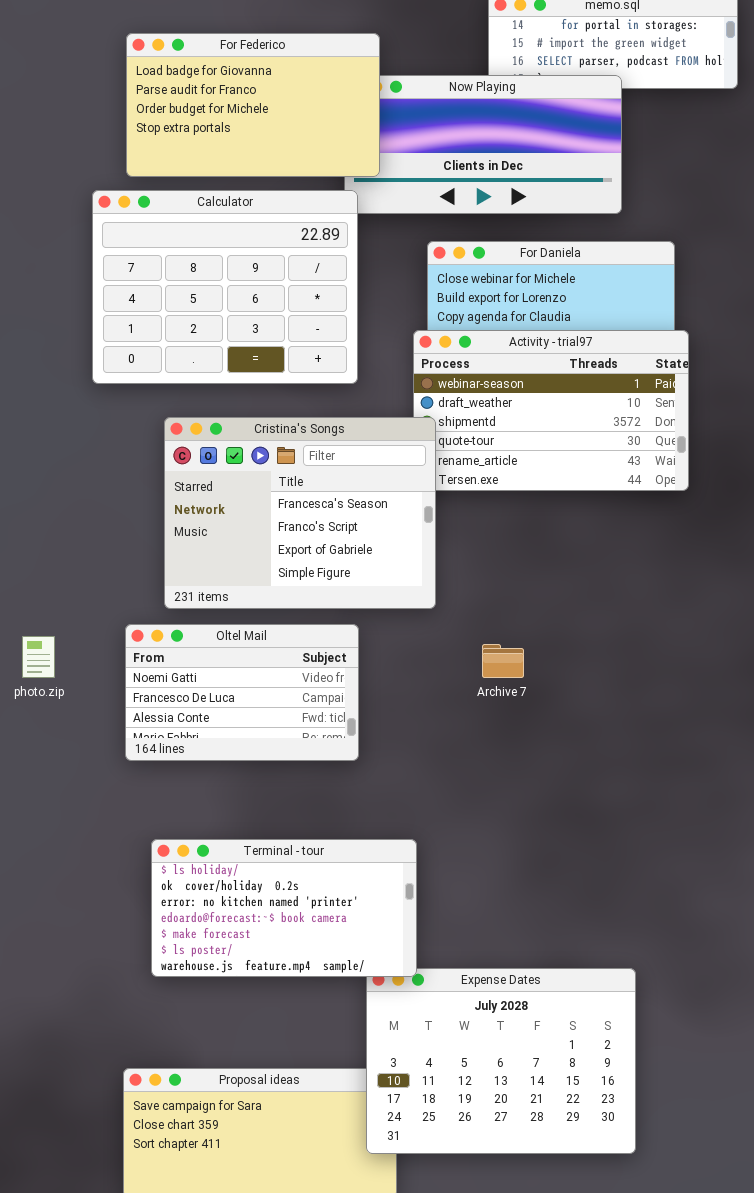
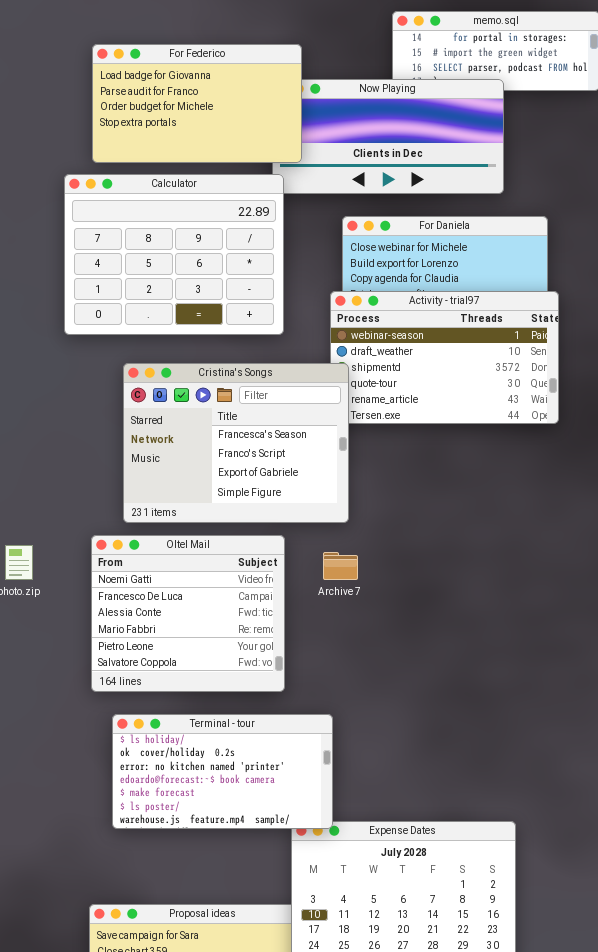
Oltel Mail: [125,624,359,761] -> [91,535,285,692], resized
Archive 7: [482,644,524,678] -> [323,552,358,580], moved

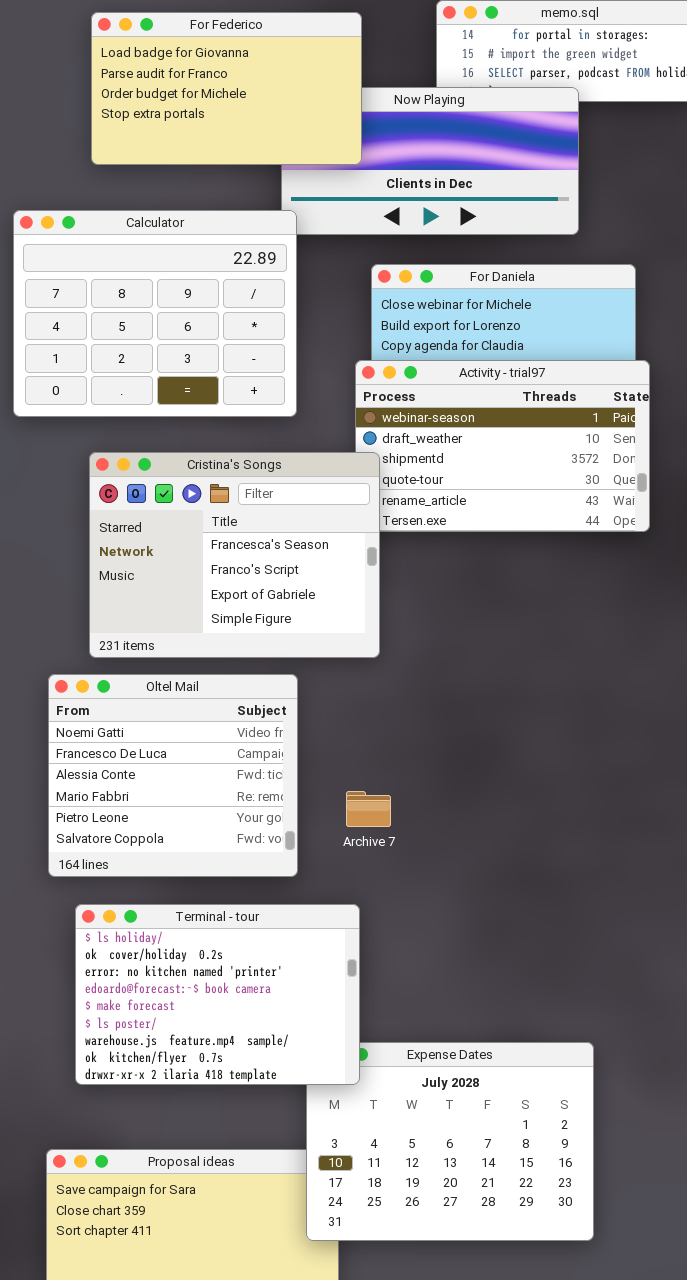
For Federico: [92,44,302,163] -> [91,12,362,165], moved
Archive 7: [323,552,358,580] -> [346,791,391,827], moved
Terminal - tour: [112,714,333,829] -> [75,904,360,1085], resized

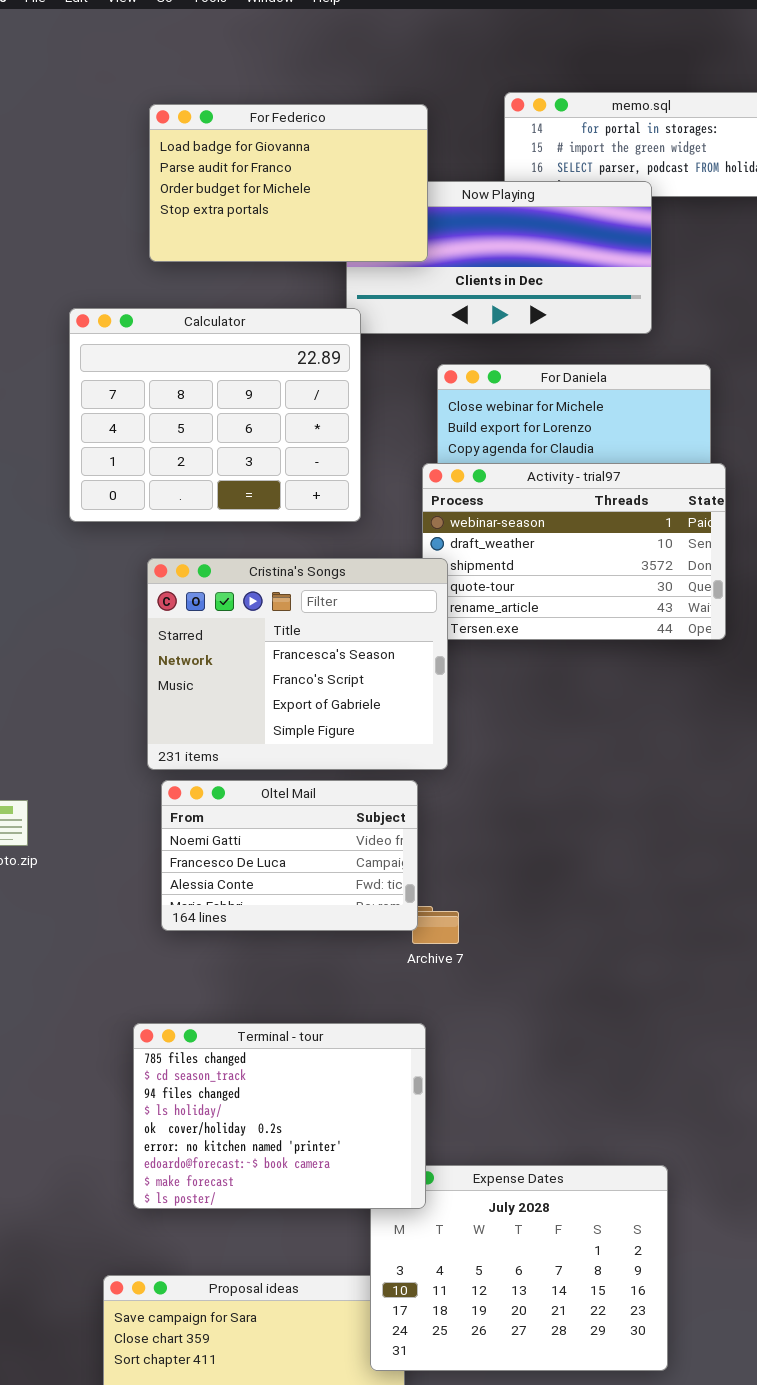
Oltel Mail: [48,674,298,877] -> [161,780,418,931], moved, resized
Terminal - tour: [75,904,360,1085] -> [133,1023,426,1209], scrolled up 3 rows

